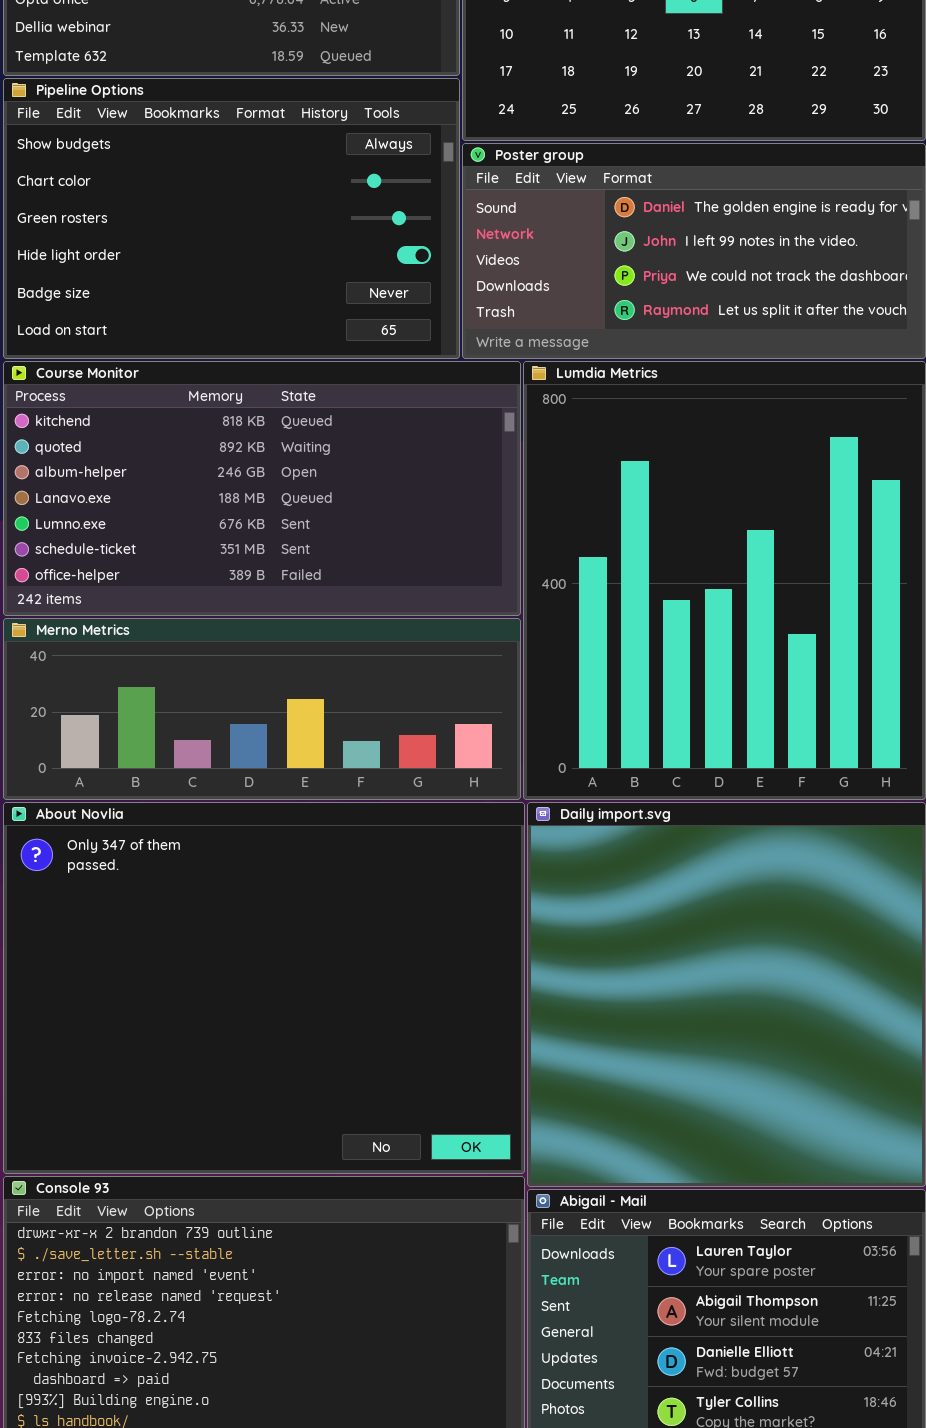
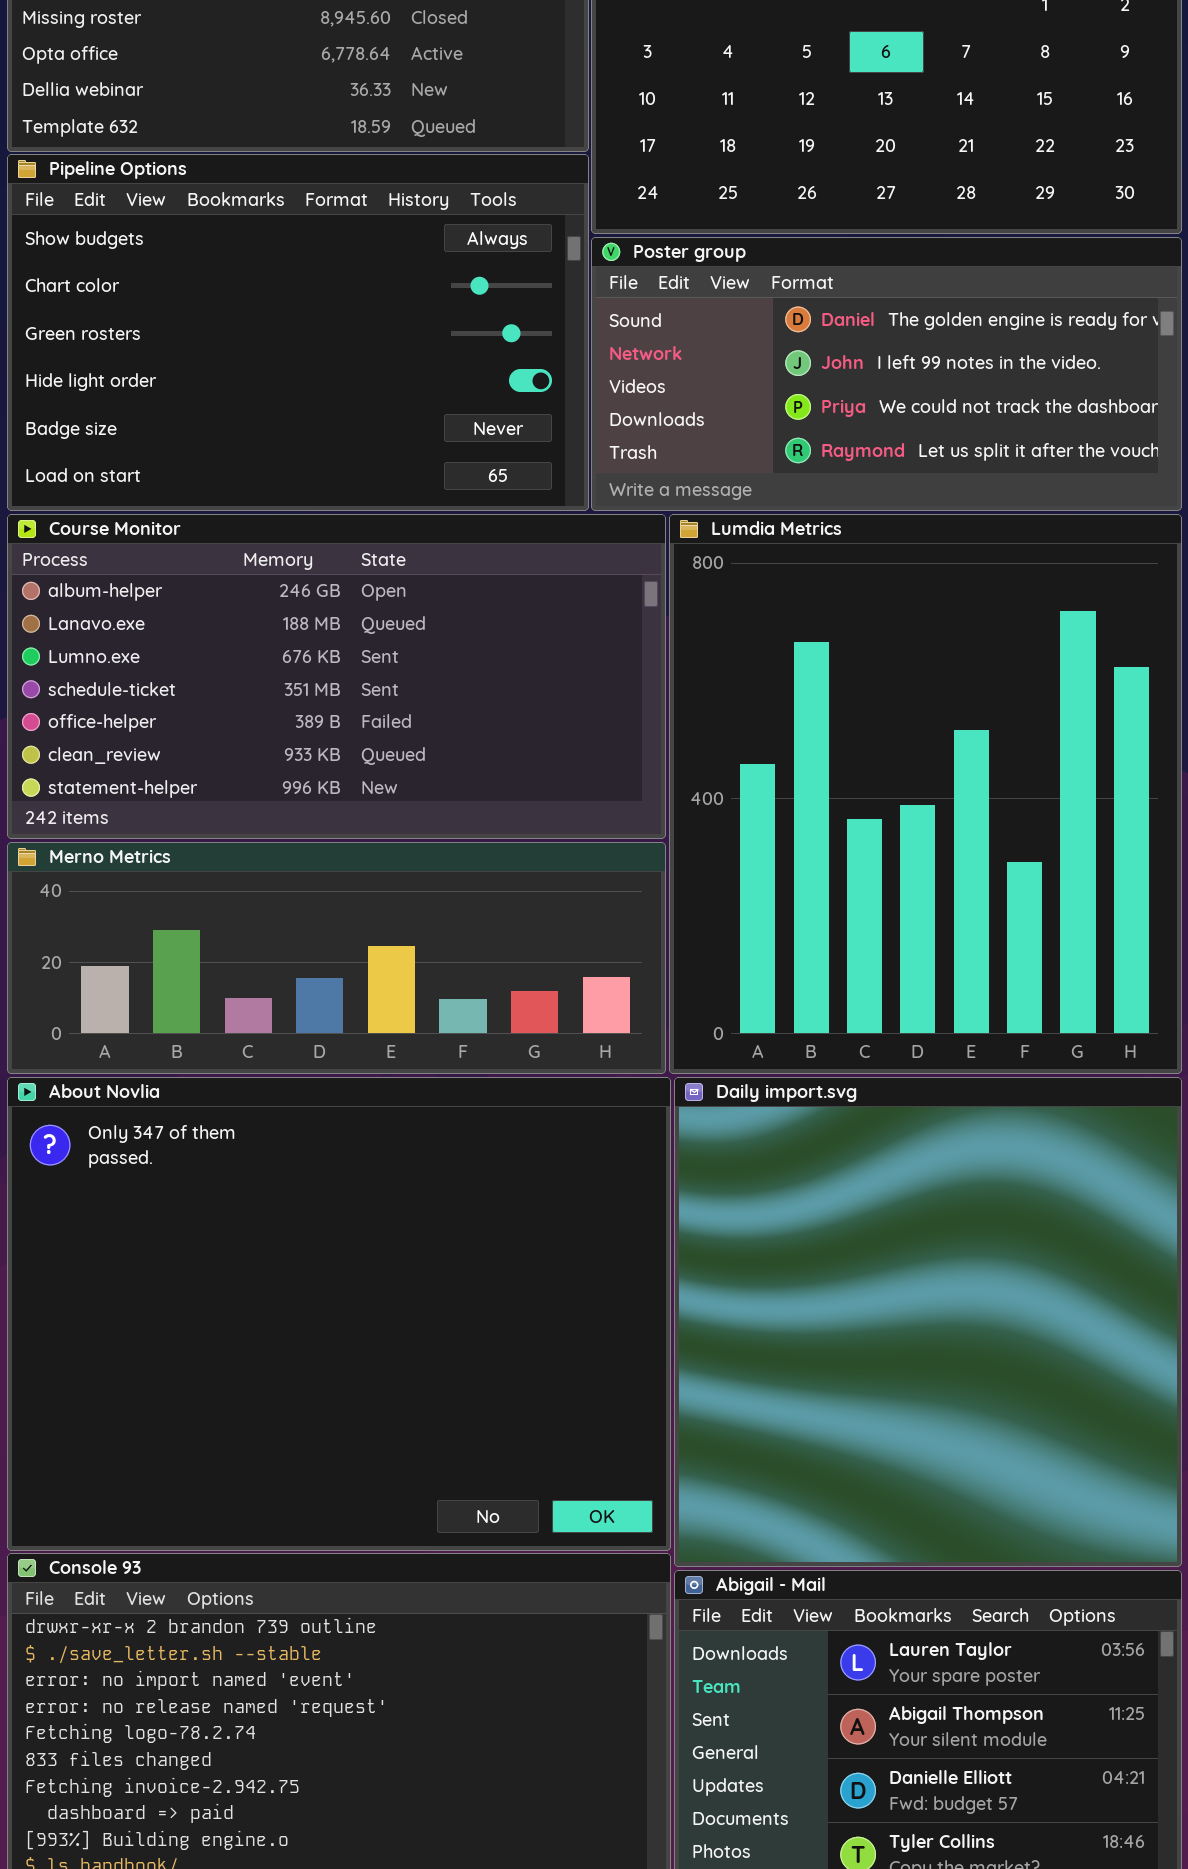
Course Monitor: [3,361,521,616] -> [7,514,666,839], scrolled down 2 rows

